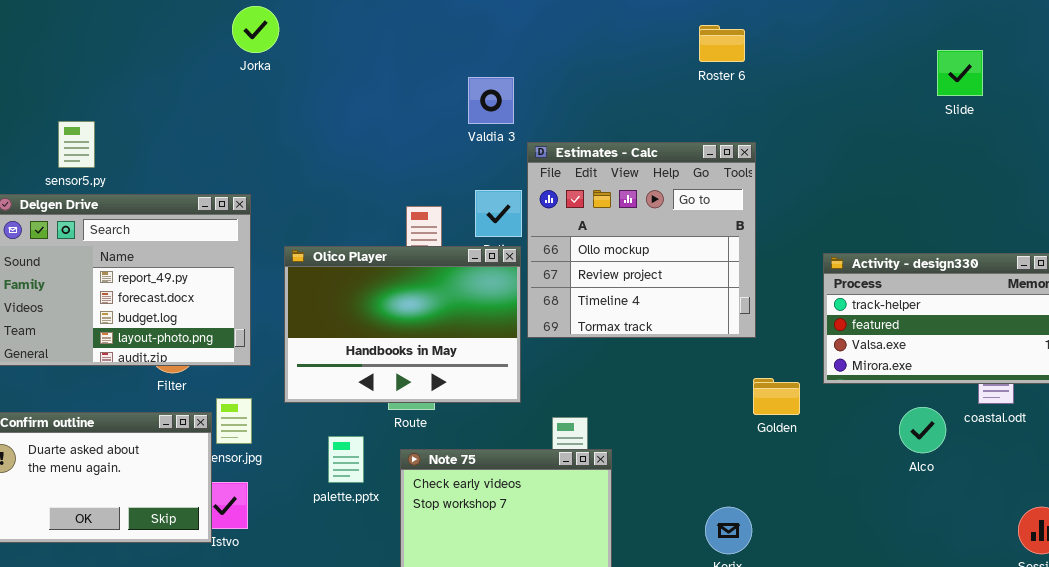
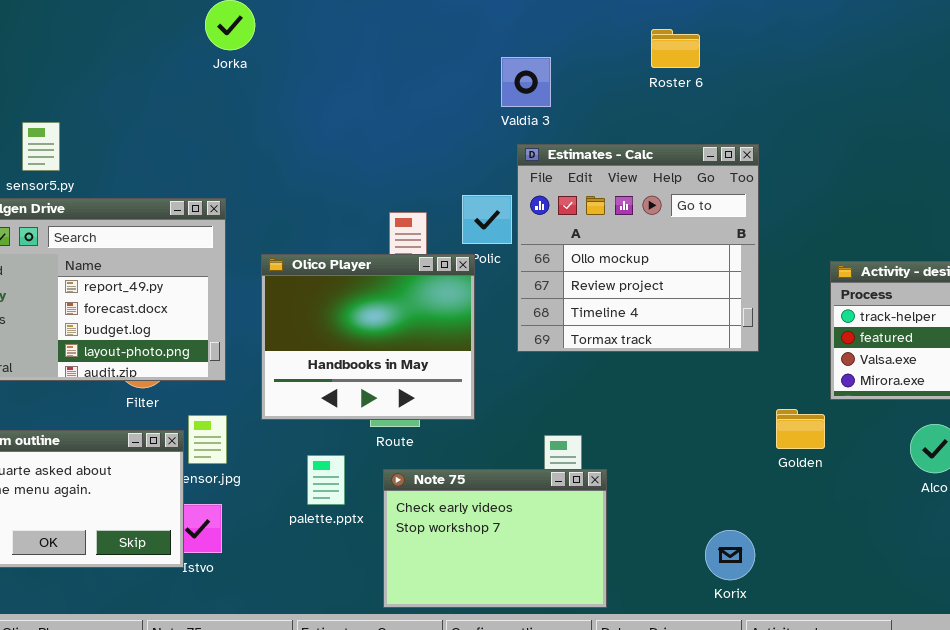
Roster 6: [699,25,745,62] -> [651,29,700,68], moved
Valdia 3: [468,77,514,124] -> [501,57,551,107], moved
Olico Player: [284,246,521,403] -> [261,254,475,420], resized
Golden: [753,378,800,415] -> [776,409,825,449], moved

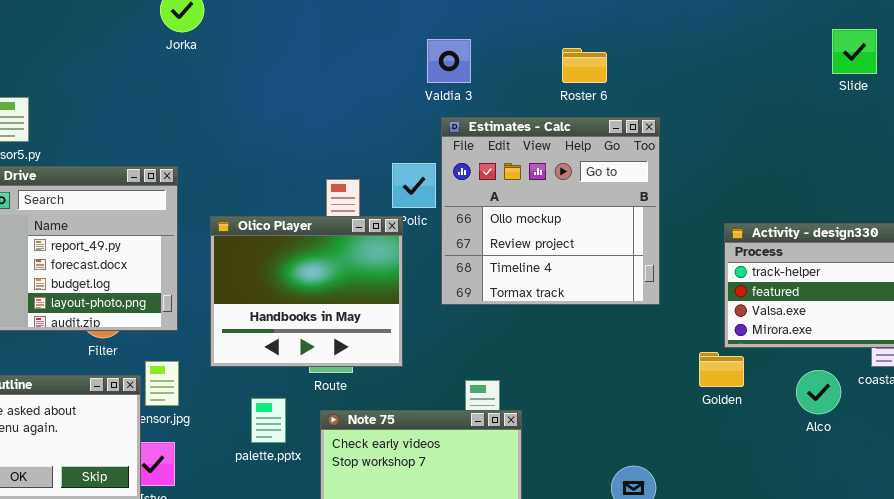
Roster 6: [651,29,700,68] -> [562,48,607,83], moved
Golden: [776,409,825,449] -> [699,352,744,387], moved

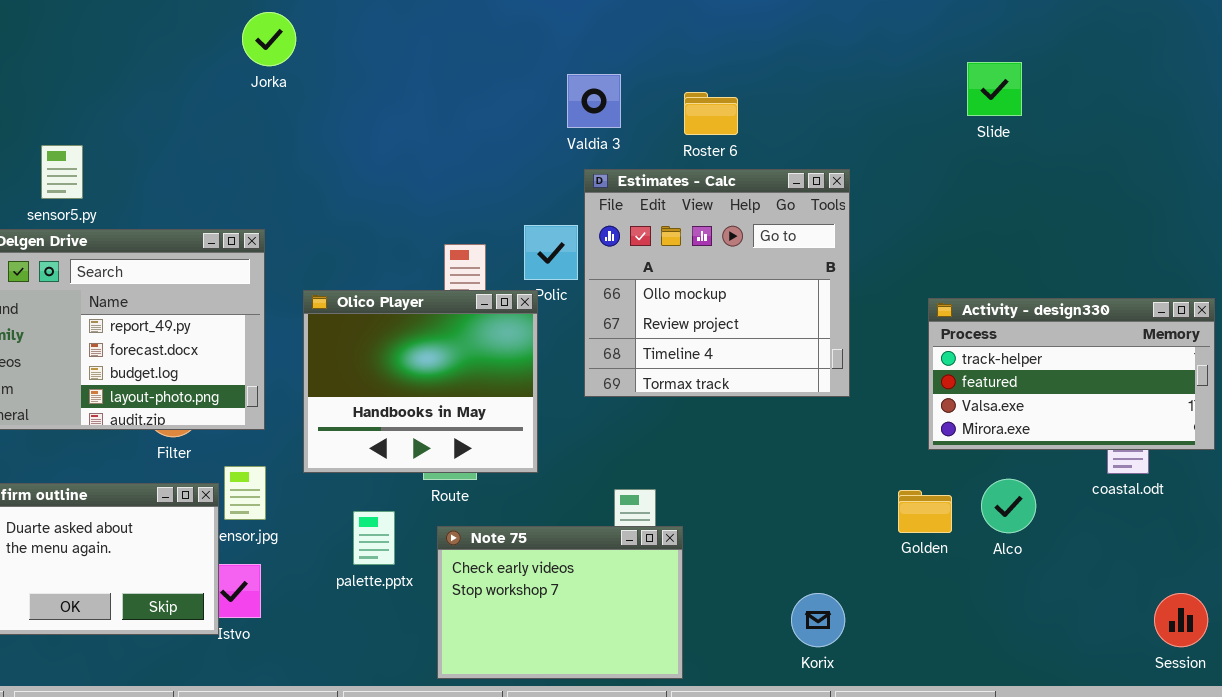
Slide: [832,29,877,74] -> [967,62,1022,116], moved
Roster 6: [562,48,607,83] -> [684,92,738,135], moved
Golden: [699,352,744,387] -> [898,490,952,533], moved
Alco: [796,370,841,414] -> [981,479,1036,533], moved

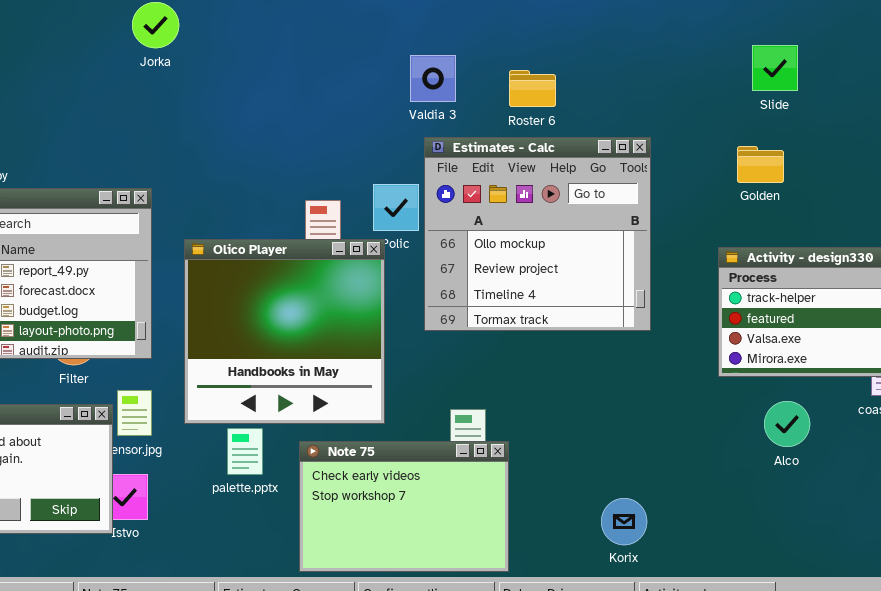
Olico Player: [303,290,538,473] -> [184,239,385,424], resized
Golden: [898,490,952,533] -> [737,146,784,183], moved

